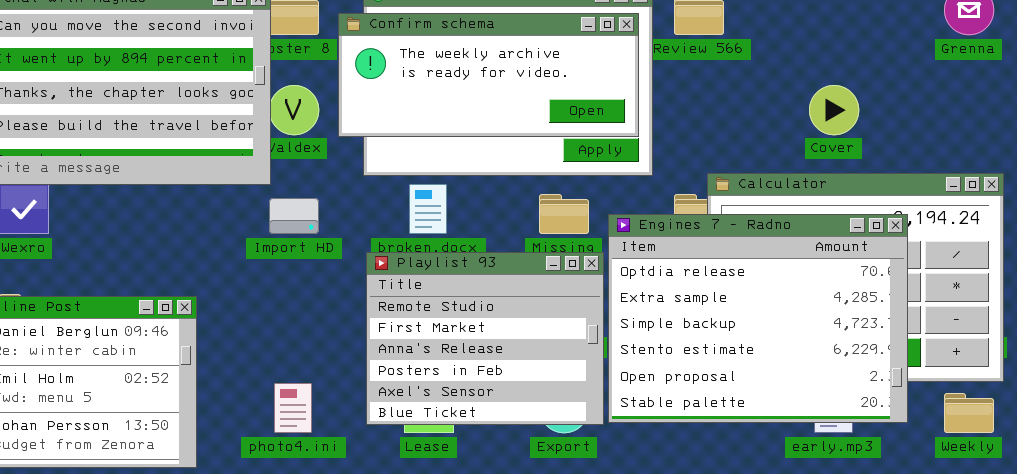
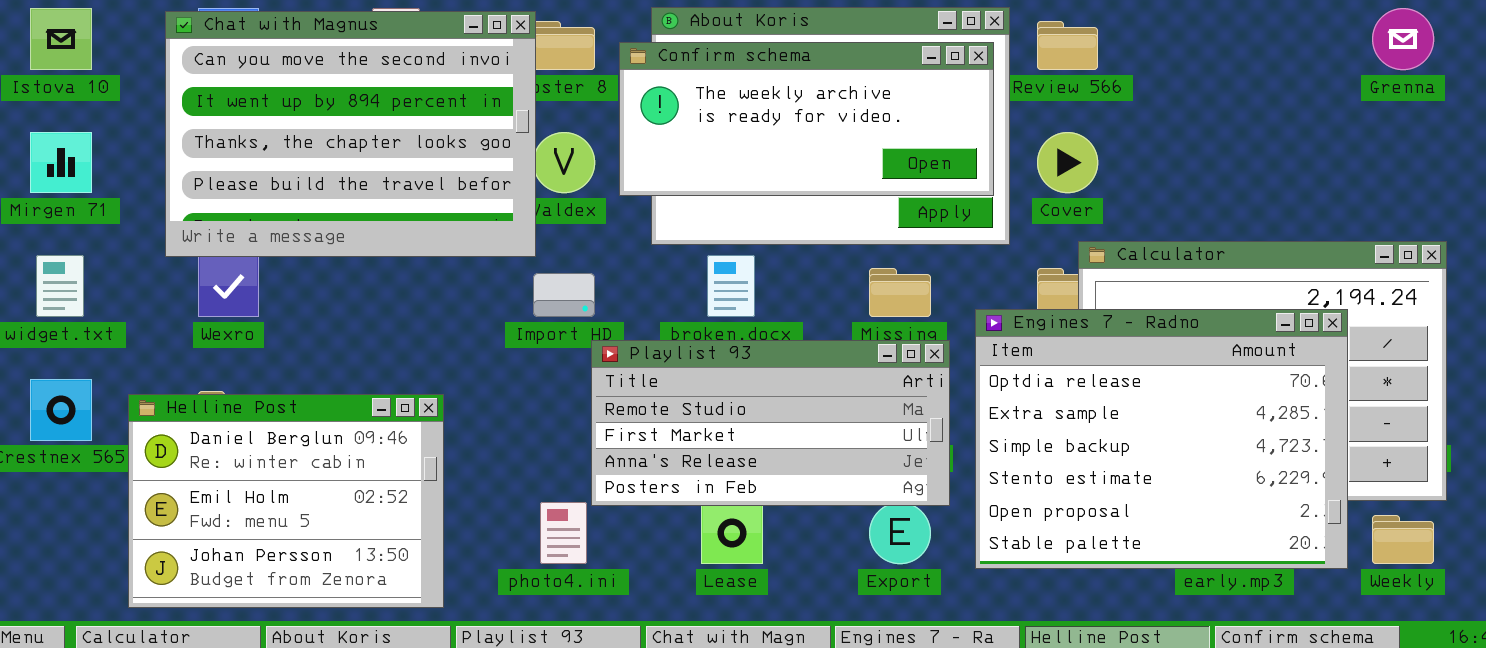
Cover: [809,85,859,135] -> [1037,132,1098,193], moved
Engines 7 - Radno: [608,214,908,423] -> [975,309,1348,569], moved
Playlist 93: [366,252,604,425] -> [591,340,950,506], resized

